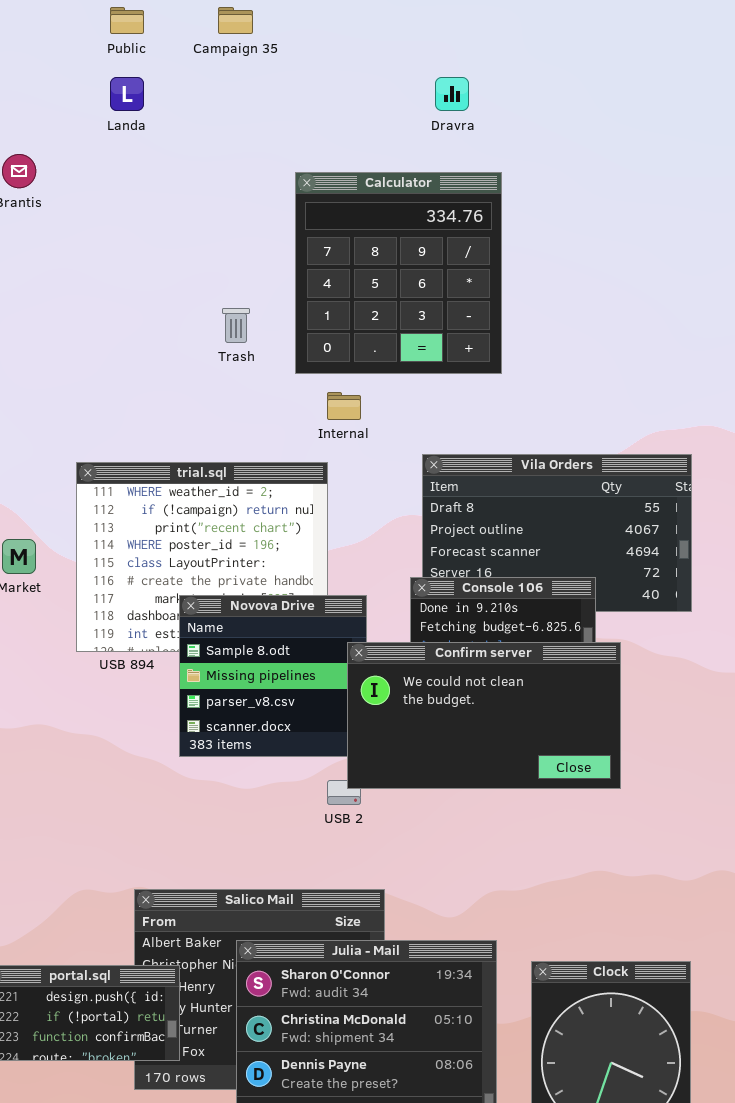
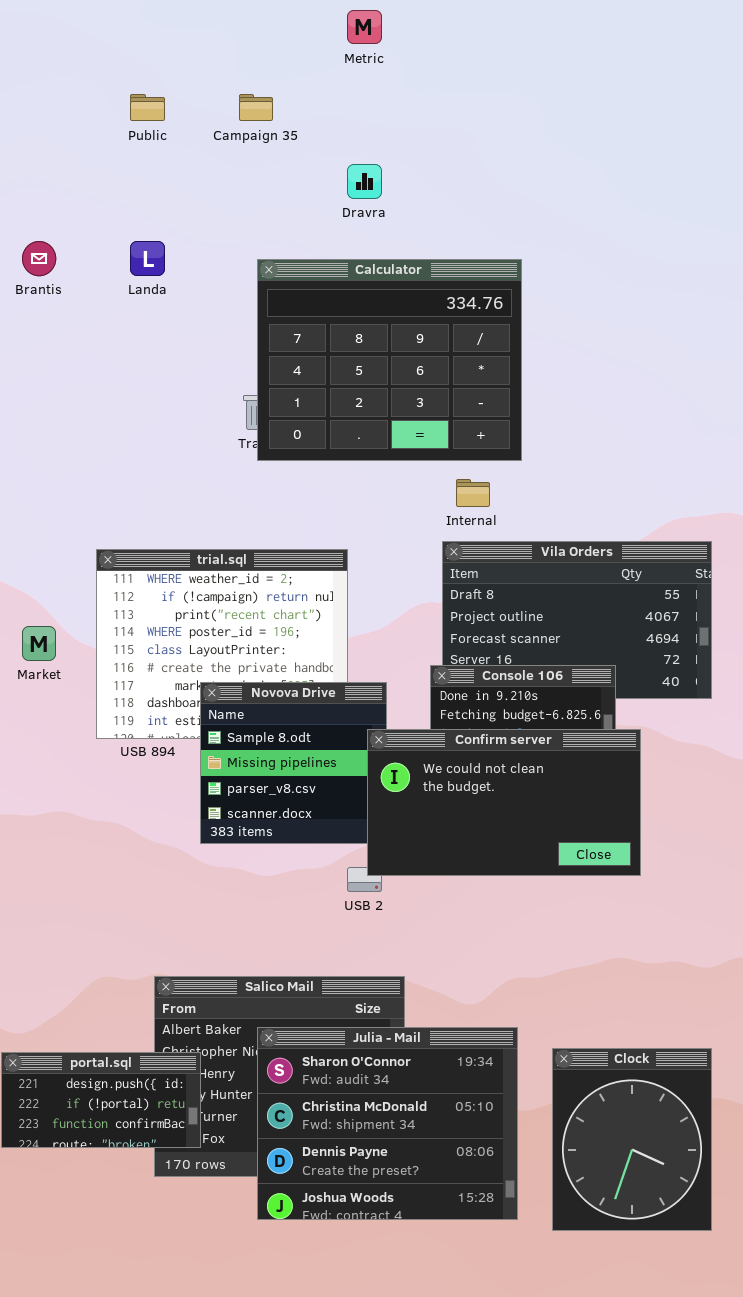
Landa: [110,77,144,111] -> [130,241,165,276], moved
Dravra: [435,77,469,111] -> [347,164,382,199], moved
Calculator: [295,172,502,374] -> [257,259,522,461], resized
Internal: [327,392,361,420] -> [456,479,490,507], moved

